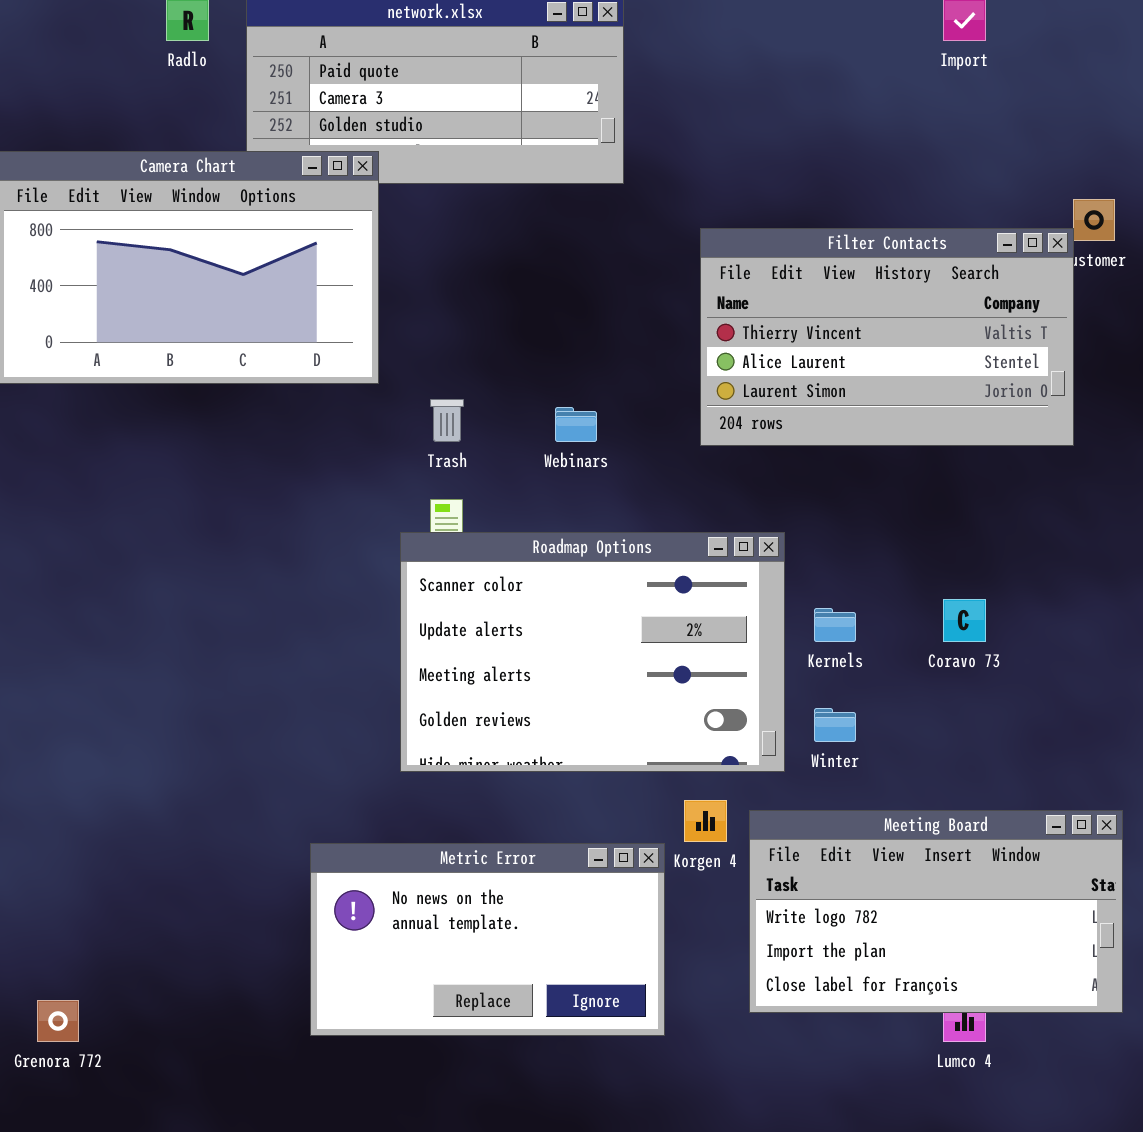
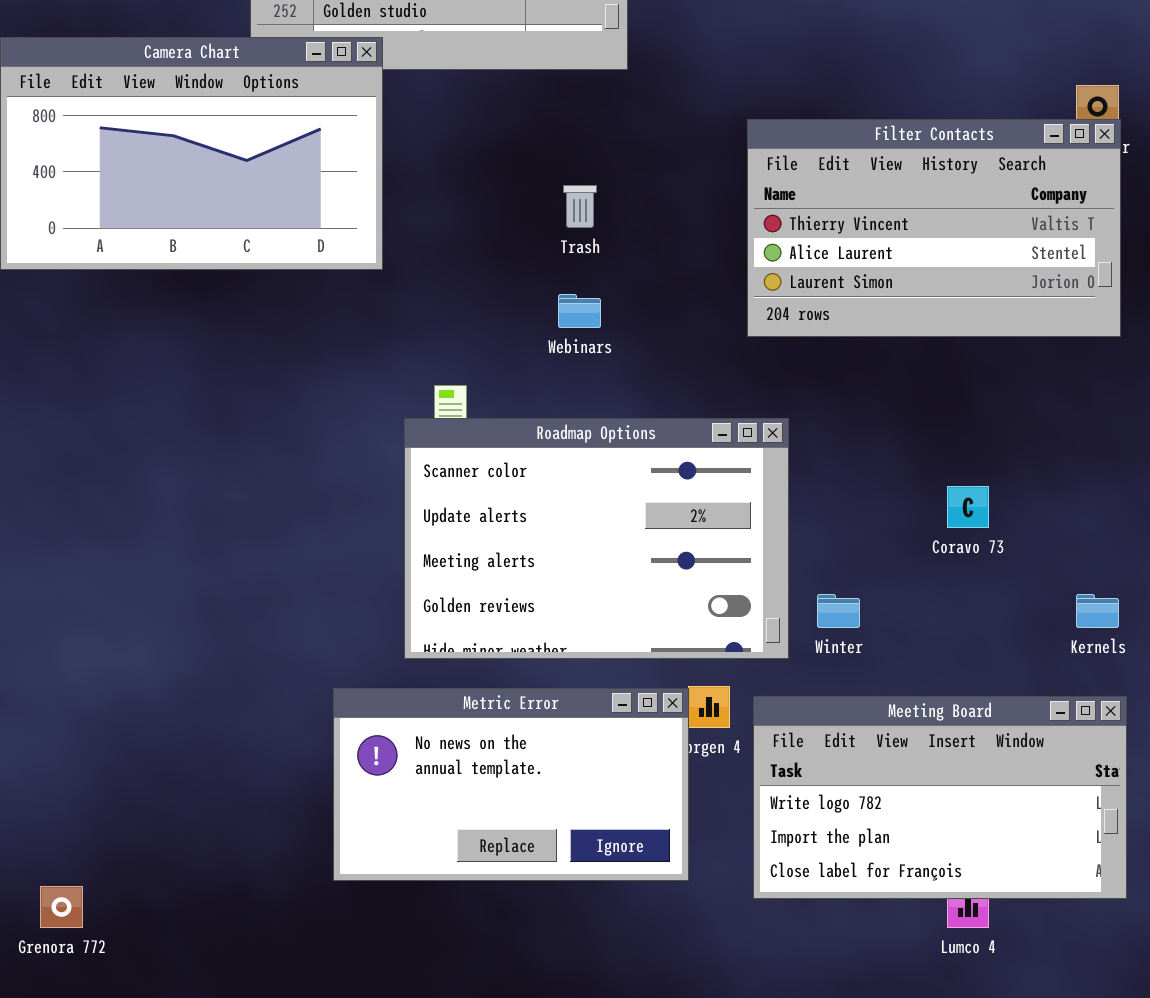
Filter Contacts: [700,228,1074,446] -> [747,119,1121,337], moved
Trash: [430,399,464,442] -> [563,185,597,228], moved
Kernels: [814,608,856,642] -> [1076,594,1119,628], moved
Metric Error: [310,843,665,1036] -> [333,688,689,881], moved

